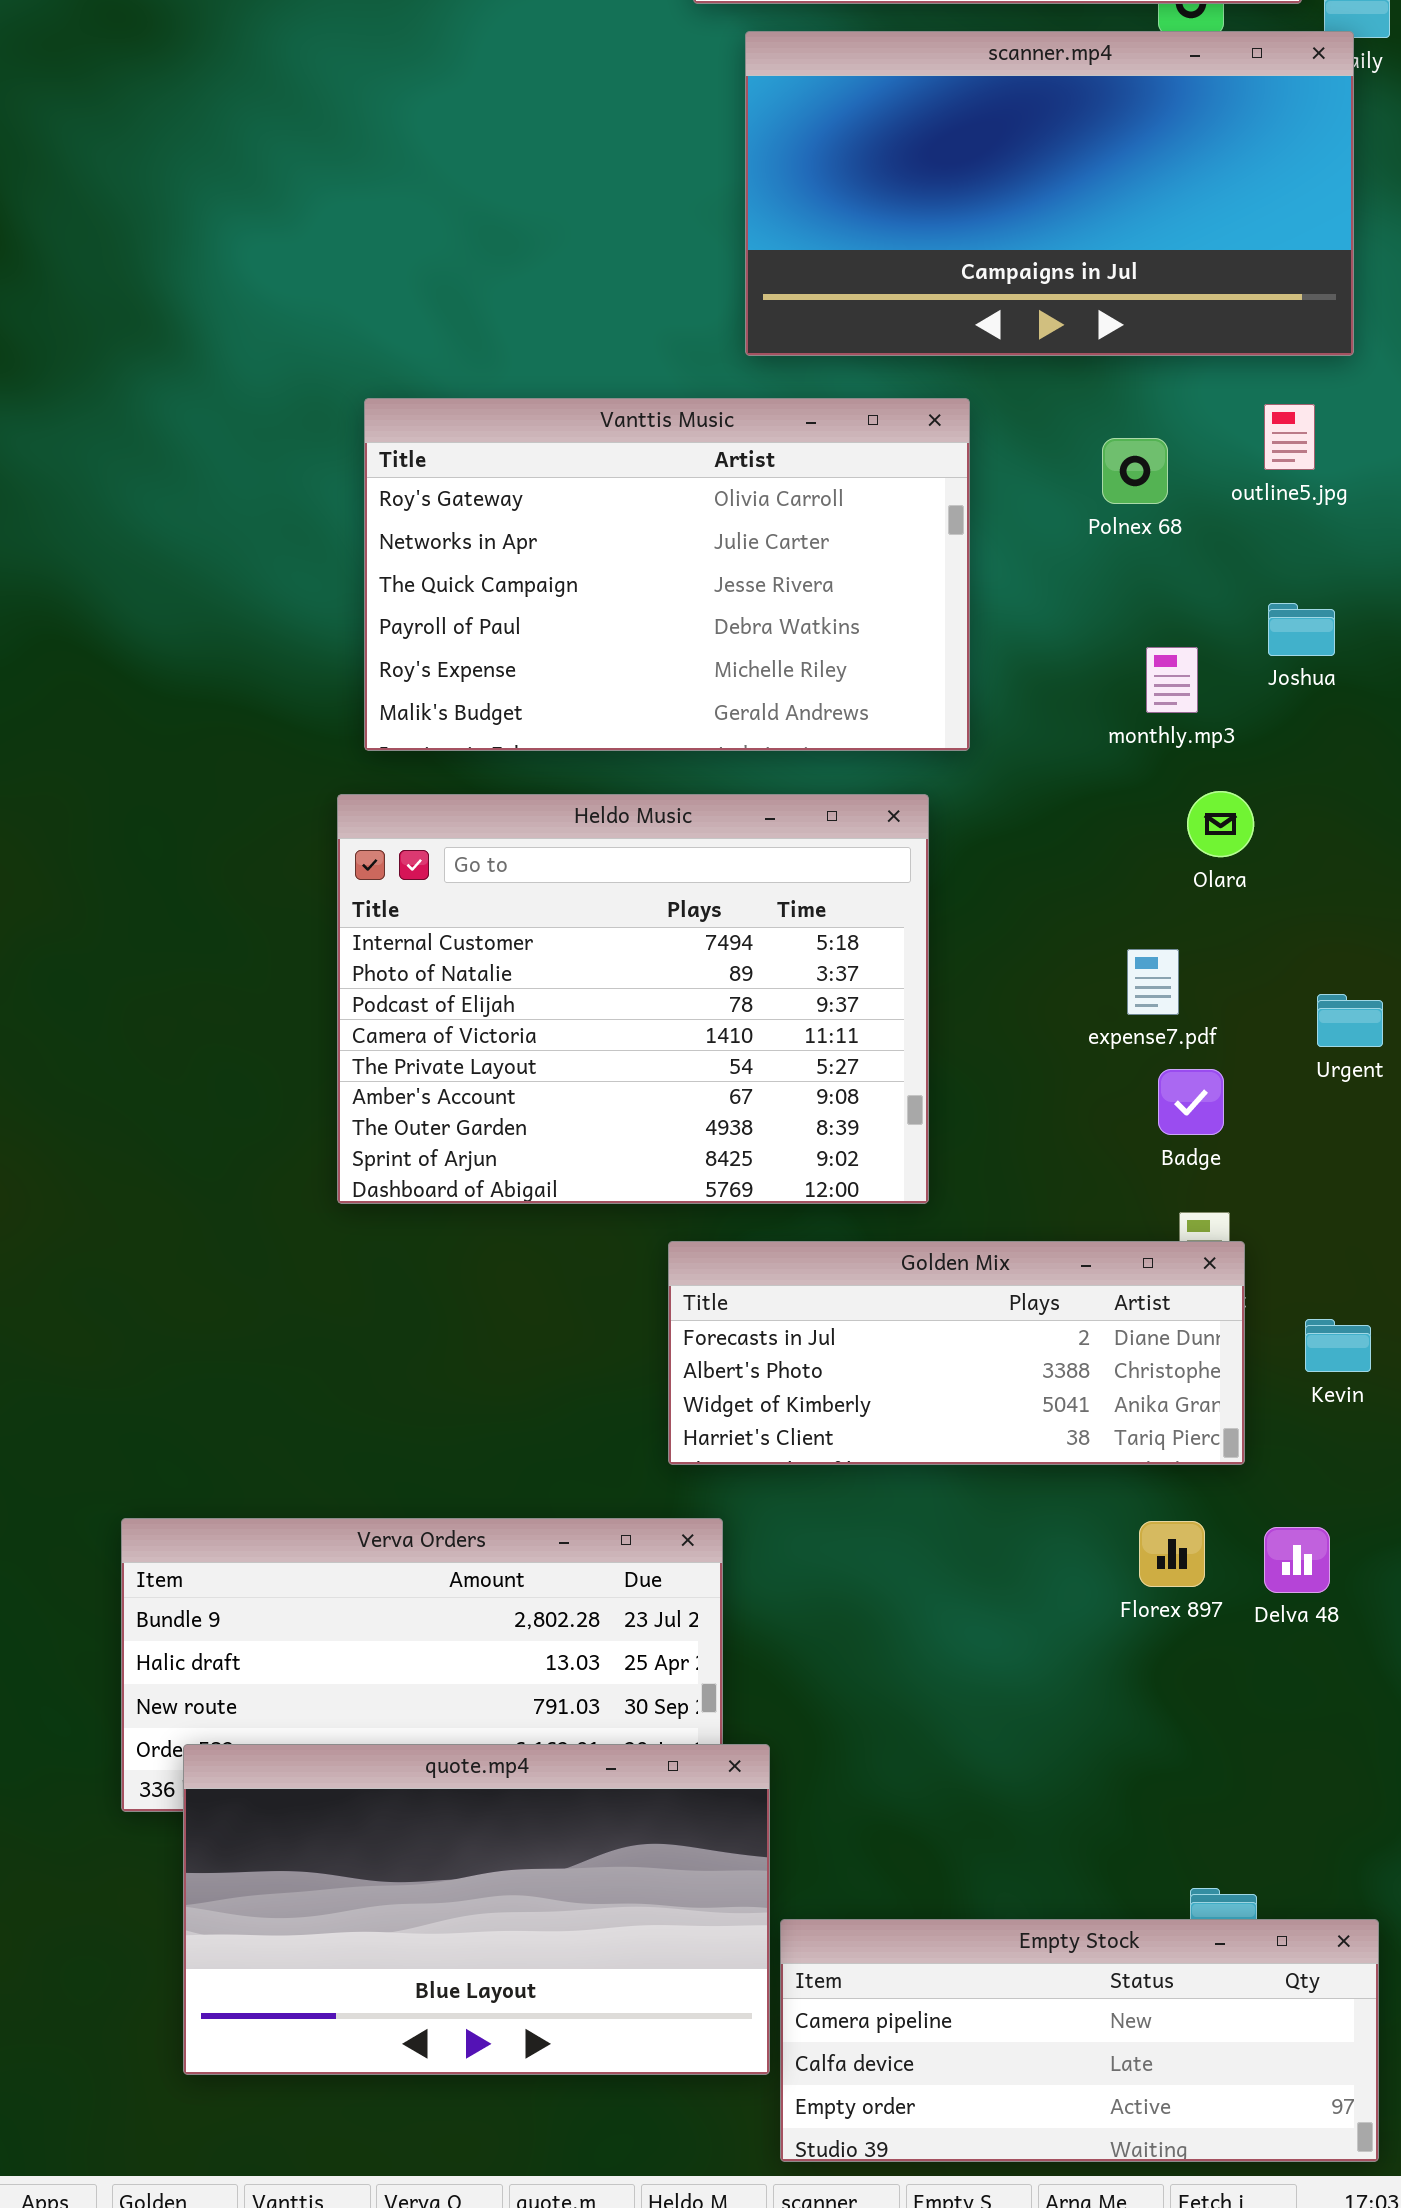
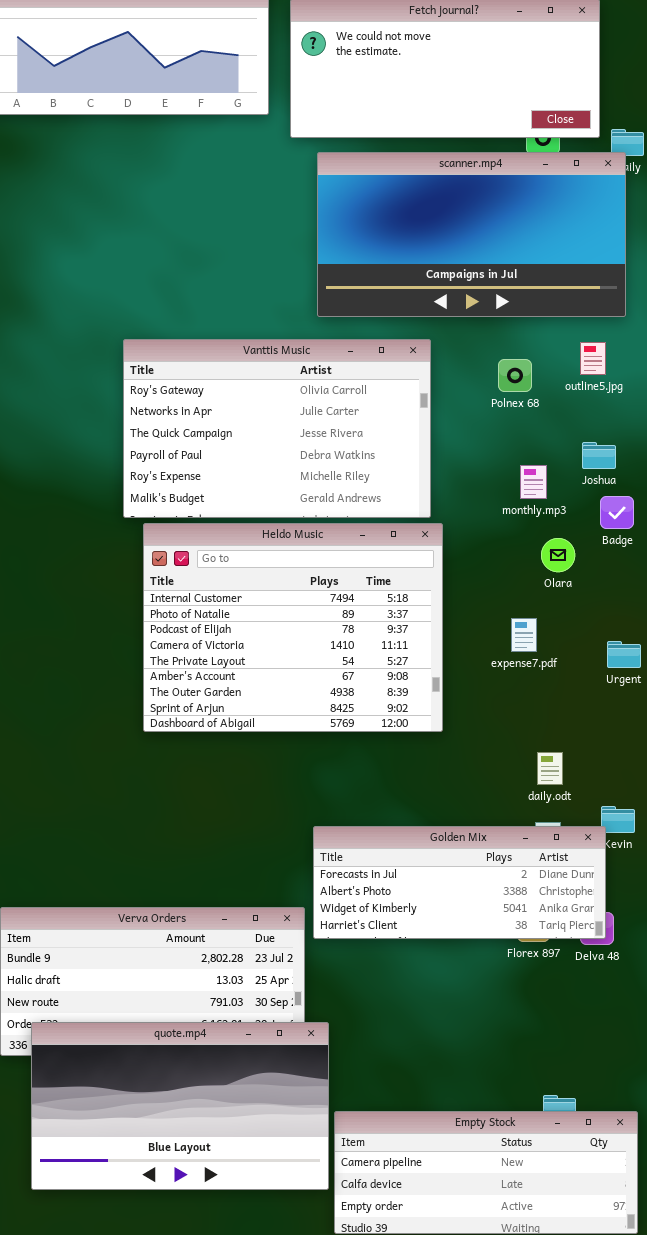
Heldo Music: [337,794,929,1204] -> [143,523,443,732], moved
Badge: [1158,1069,1224,1135] -> [600,496,634,529], moved
Golden Mix: [668,1241,1245,1465] -> [313,826,606,939], moved

